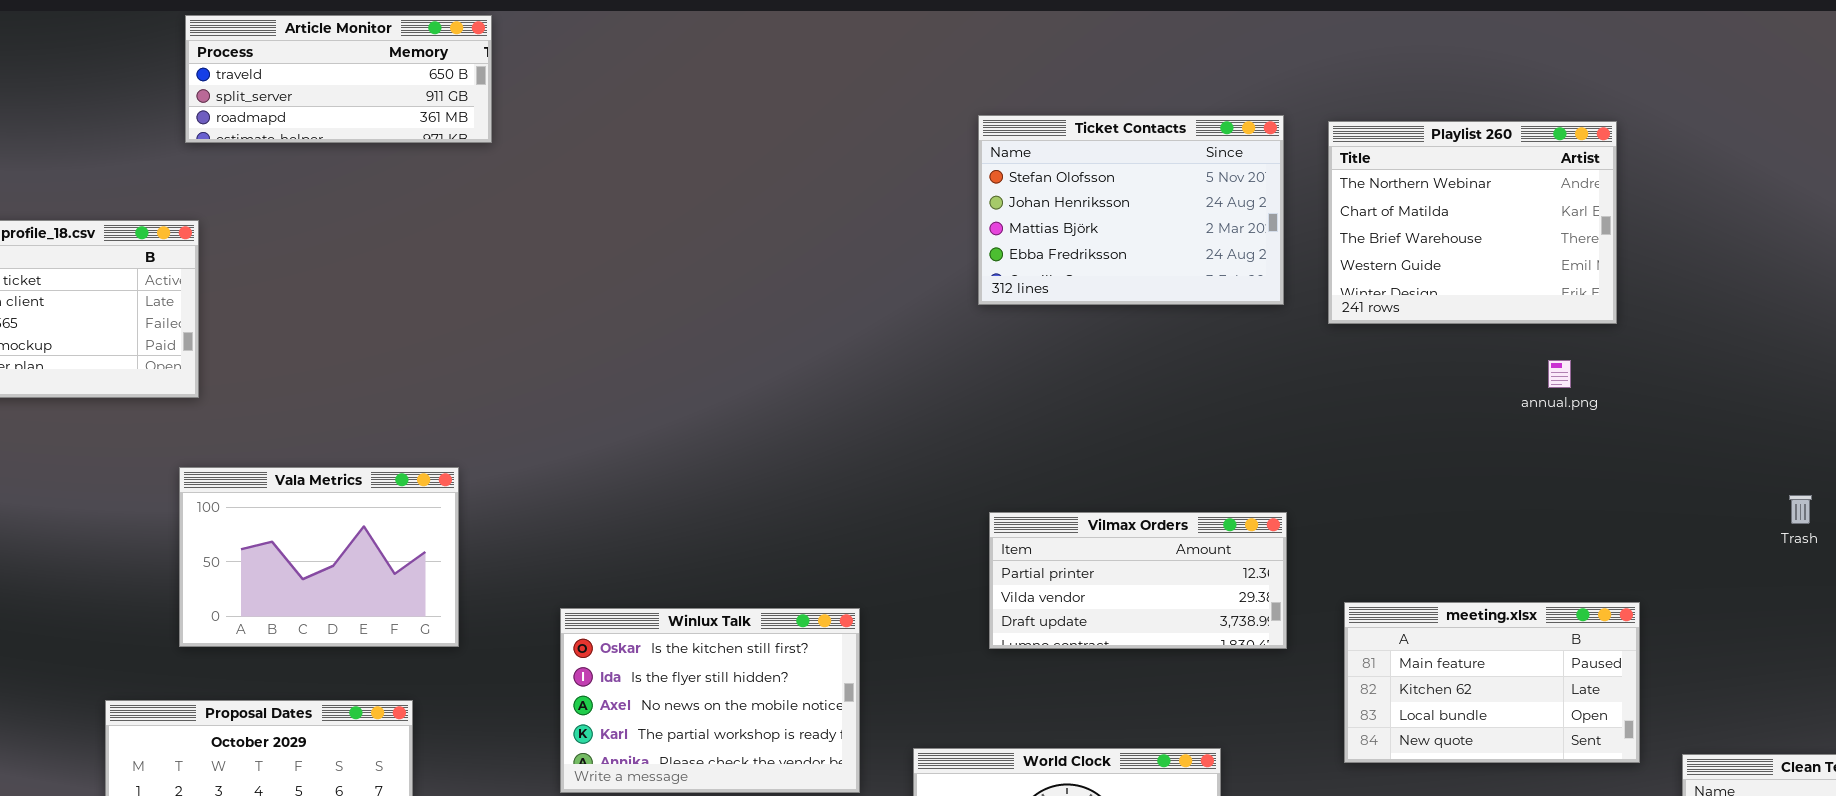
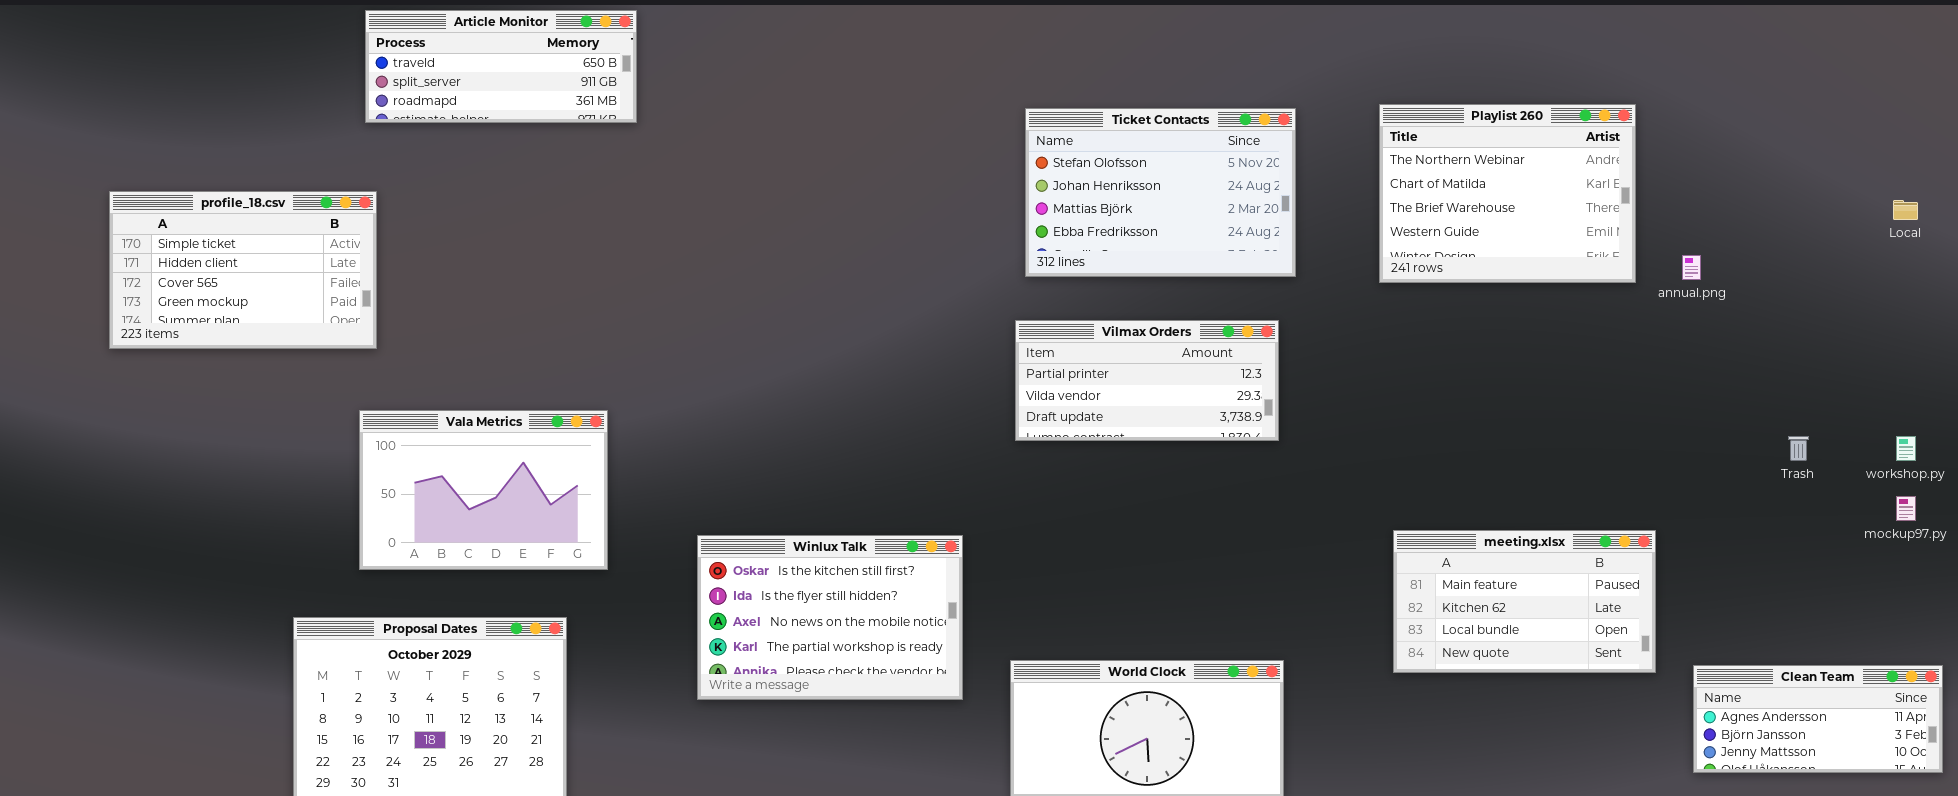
Ticket Contacts: [978,115,1284,305] -> [1025,108,1296,277], moved
annual.png: [1548,360,1571,388] -> [1682,255,1701,280], moved
Vilmax Orders: [989,512,1287,649] -> [1015,320,1279,441], moved

